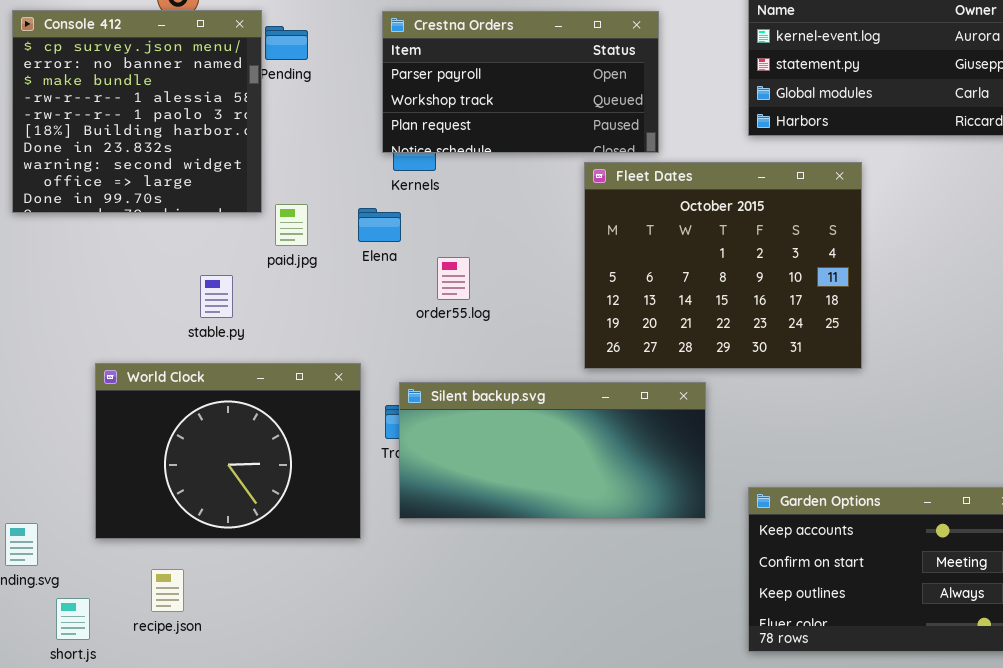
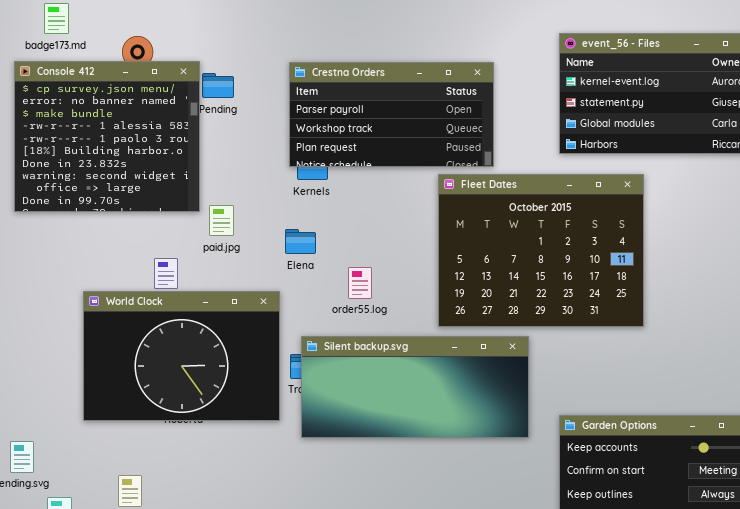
Elena: [358,208,401,242] -> [285,229,316,254], moved
order55.log: [437,257,470,300] -> [348,267,372,299], moved
World Clock: [95,363,361,539] -> [83,291,280,421], moved

